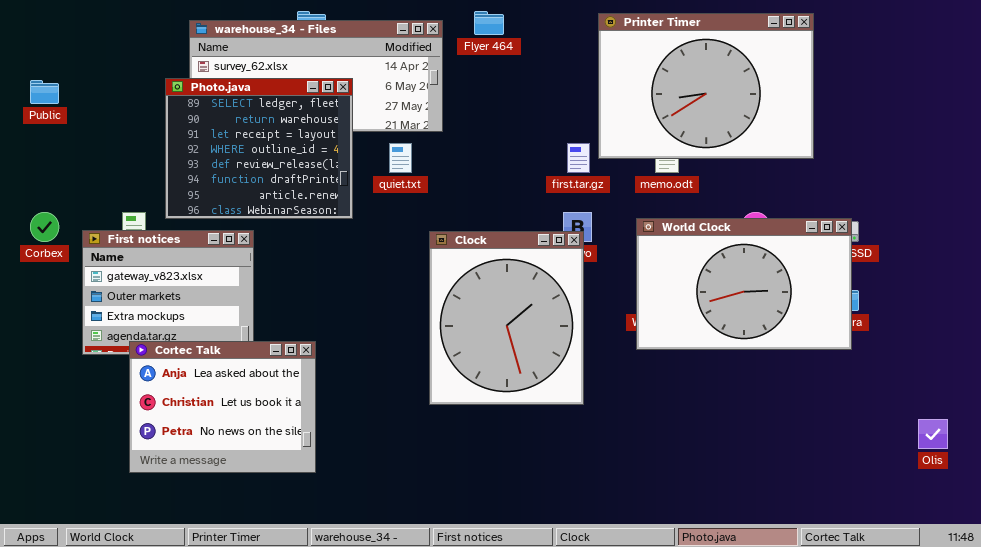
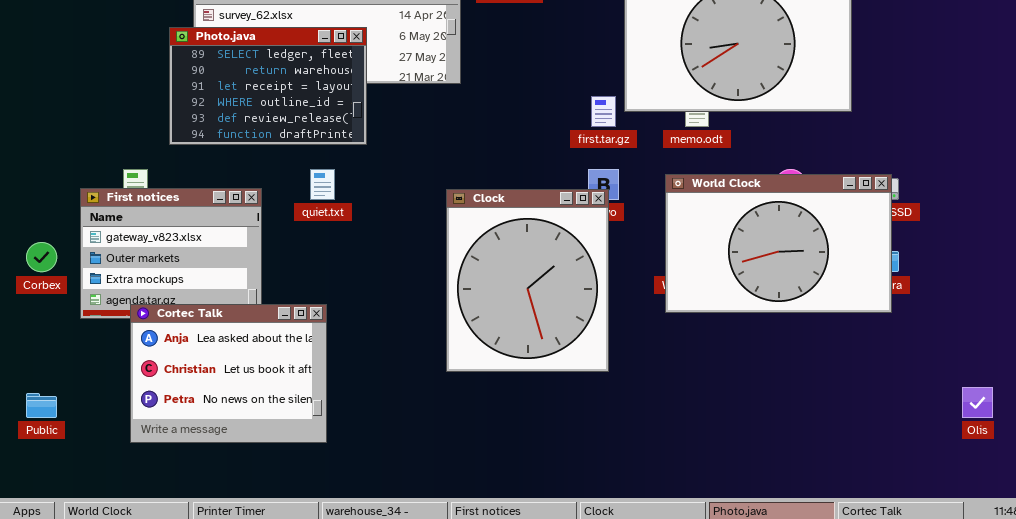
Photo.java: [165,78,353,219] -> [169,27,367,145], resized
Public: [30,80,59,104] -> [26,393,57,418], moved
quiet.txt: [389,143,412,173] -> [310,169,335,200], moved
Corbex: [30,212,59,242] -> [26,242,57,272], moved

